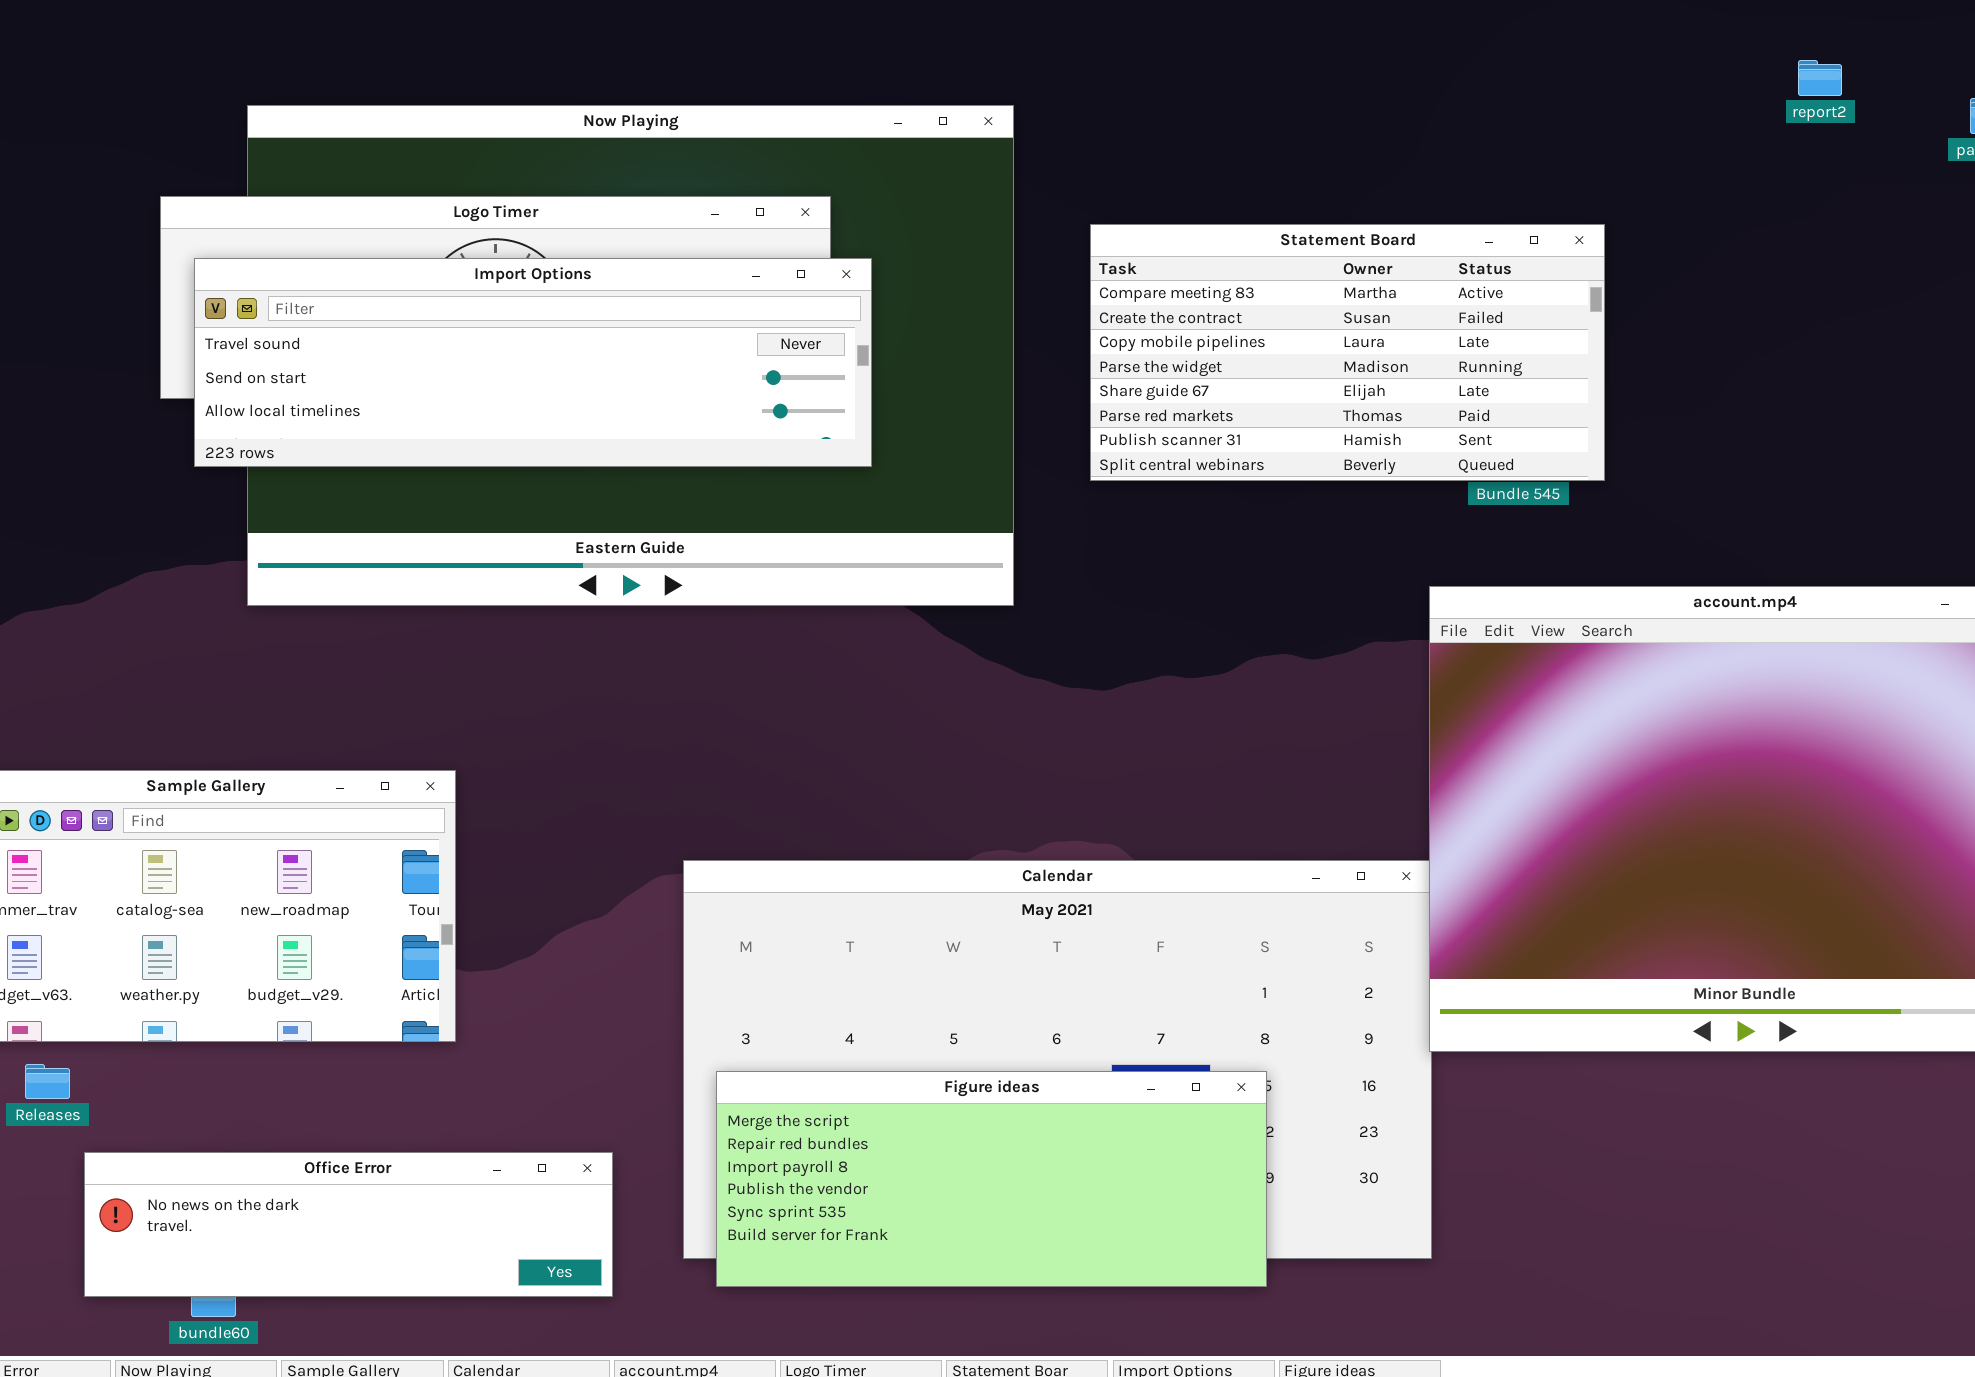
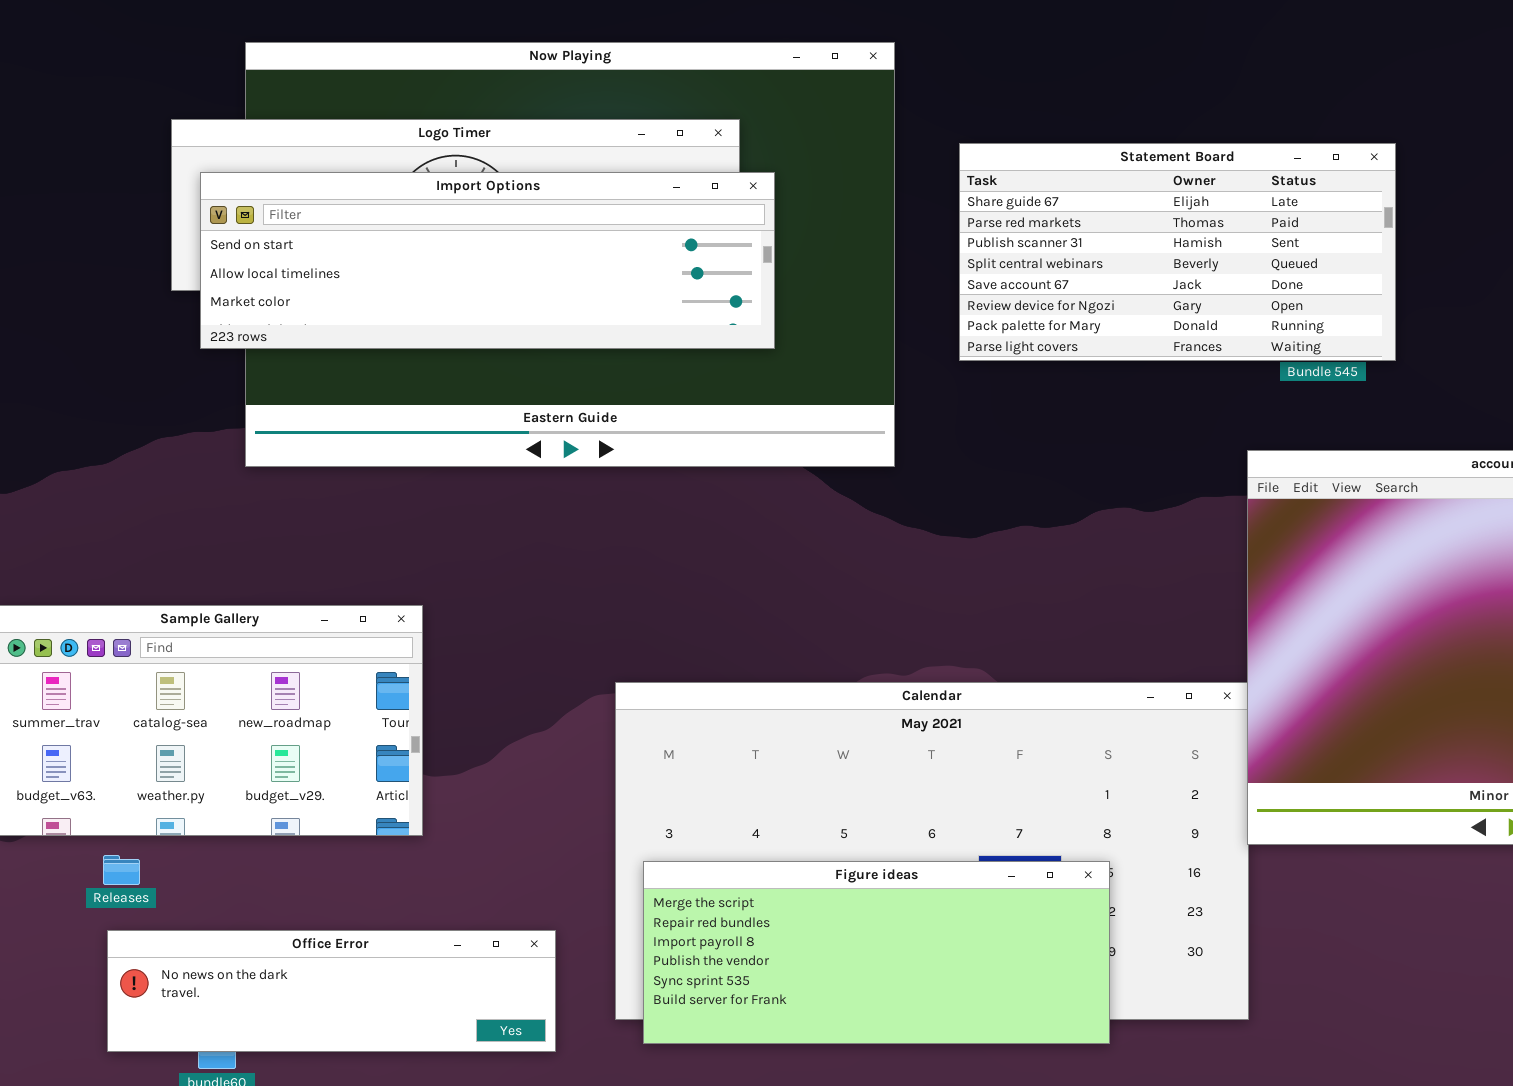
Statement Board: [1090,224,1605,481] -> [959,143,1396,361], scrolled down 4 rows
Import Options: [194,258,872,467] -> [200,172,775,349], scrolled down 1 row
Releases: [25,1064,70,1099] -> [103,855,140,885], moved

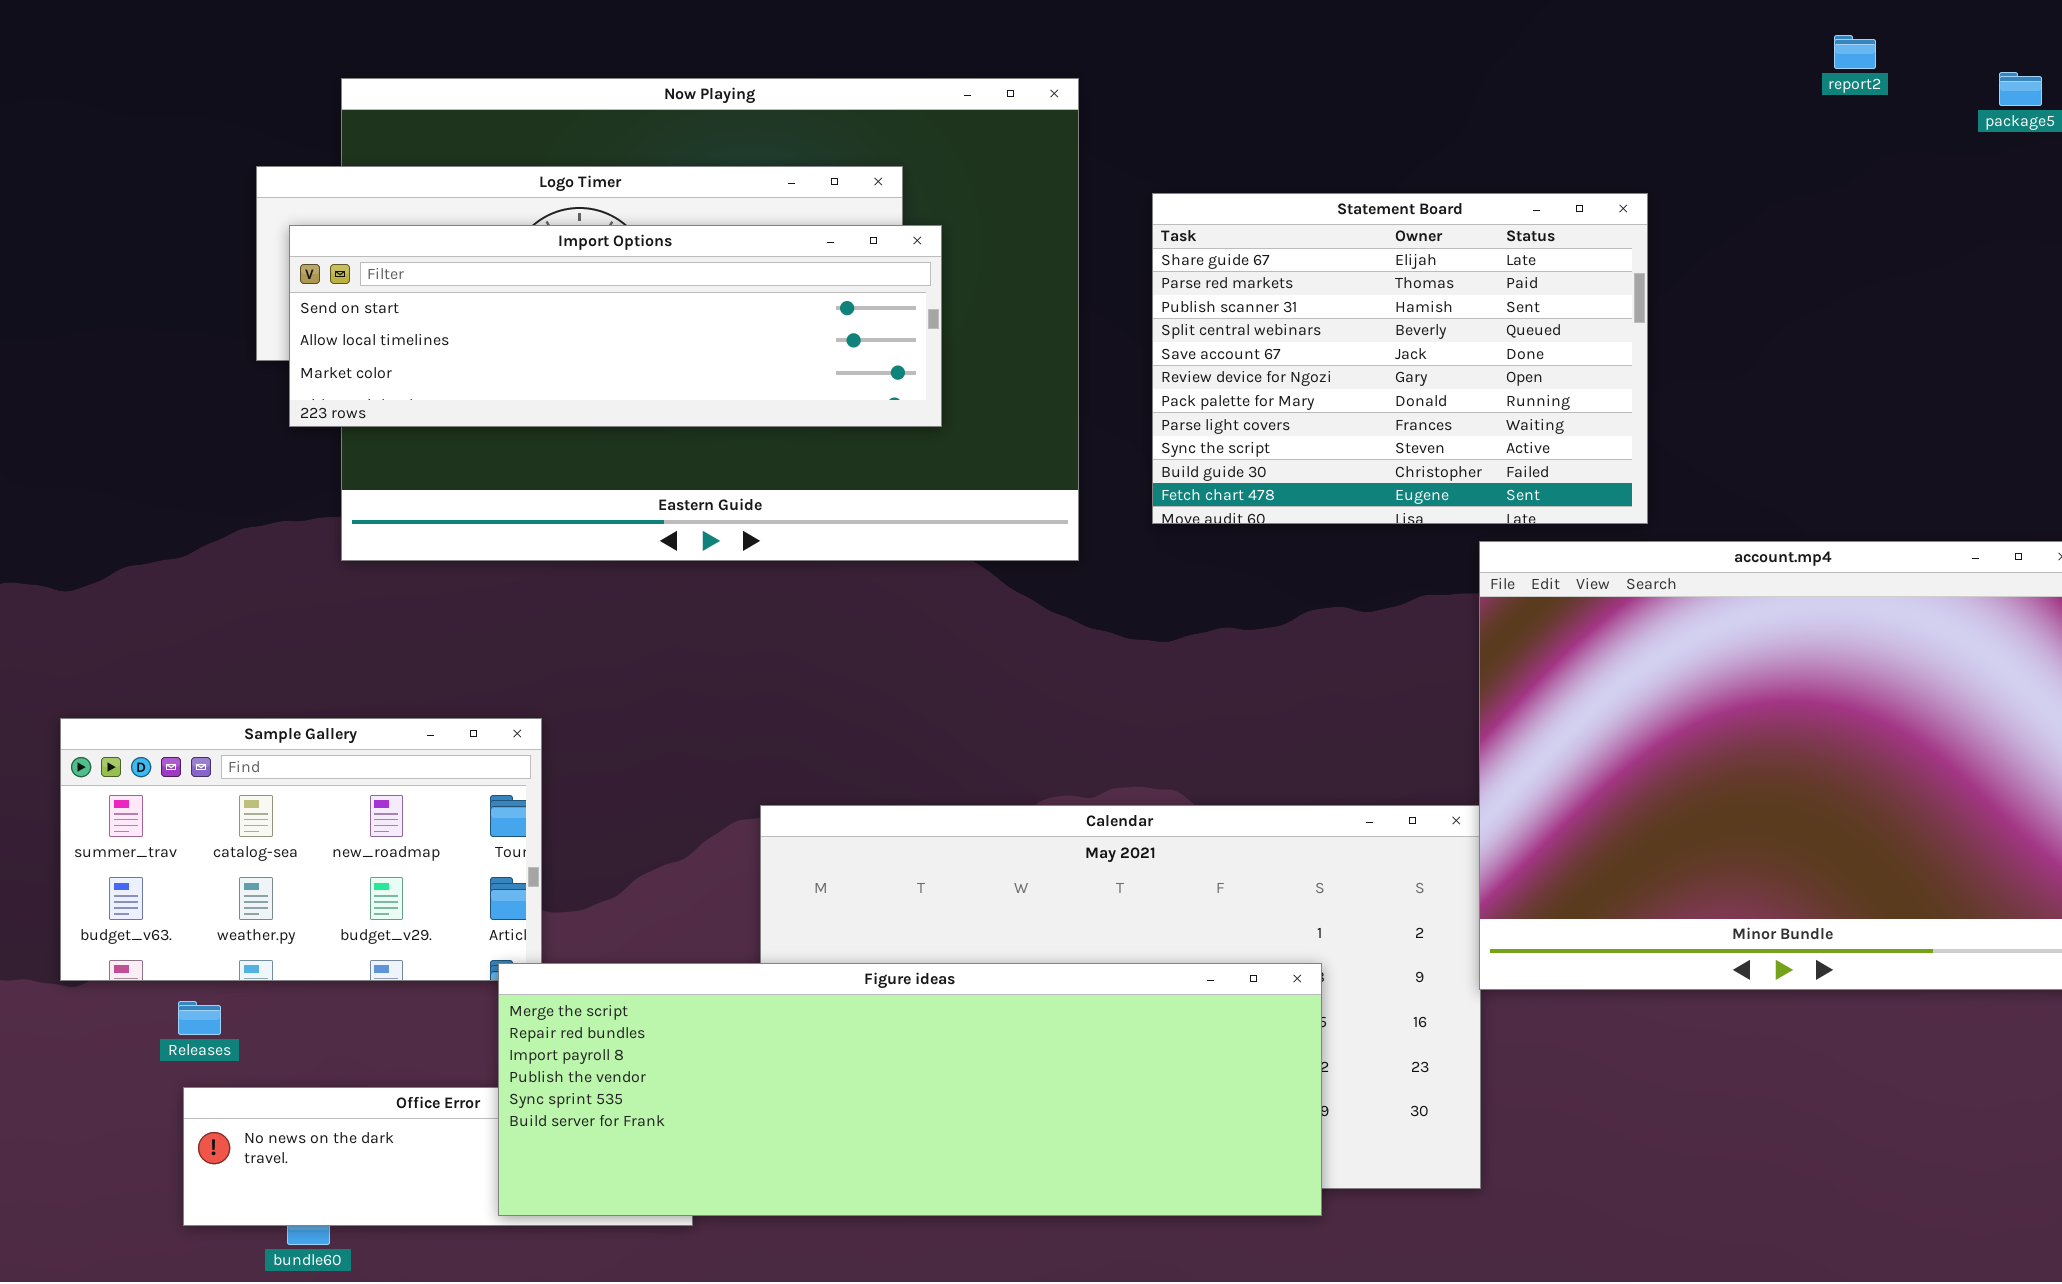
Statement Board: [959,143,1396,361] -> [1152,193,1648,524], resized
Figure ideas: [643,861,1110,1044] -> [498,963,1322,1216], resized

